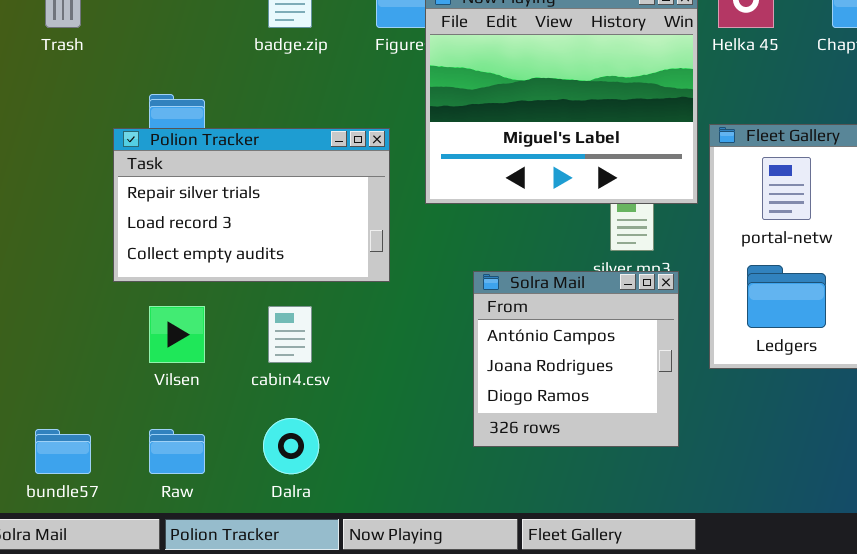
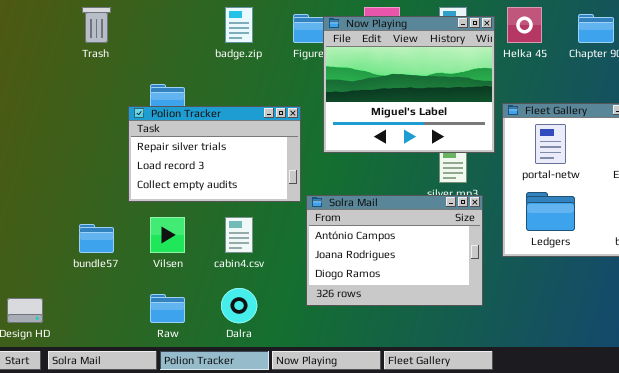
Solra Mail: [473,271,679,447] -> [306,195,483,306], resized
bundle57: [35,429,91,474] -> [79,224,114,253], moved

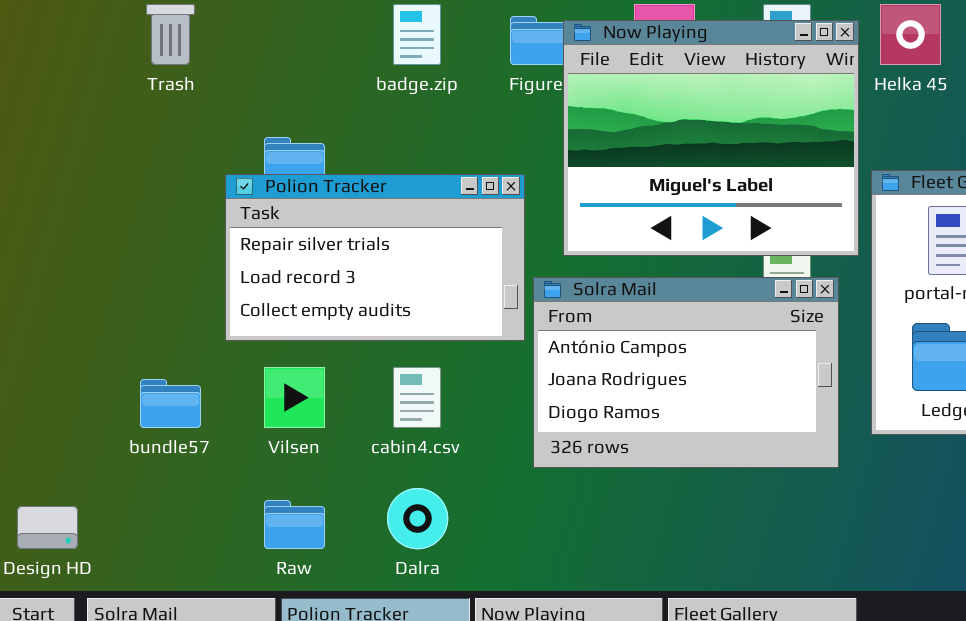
Solra Mail: [306,195,483,306] -> [533,277,839,468], moved

